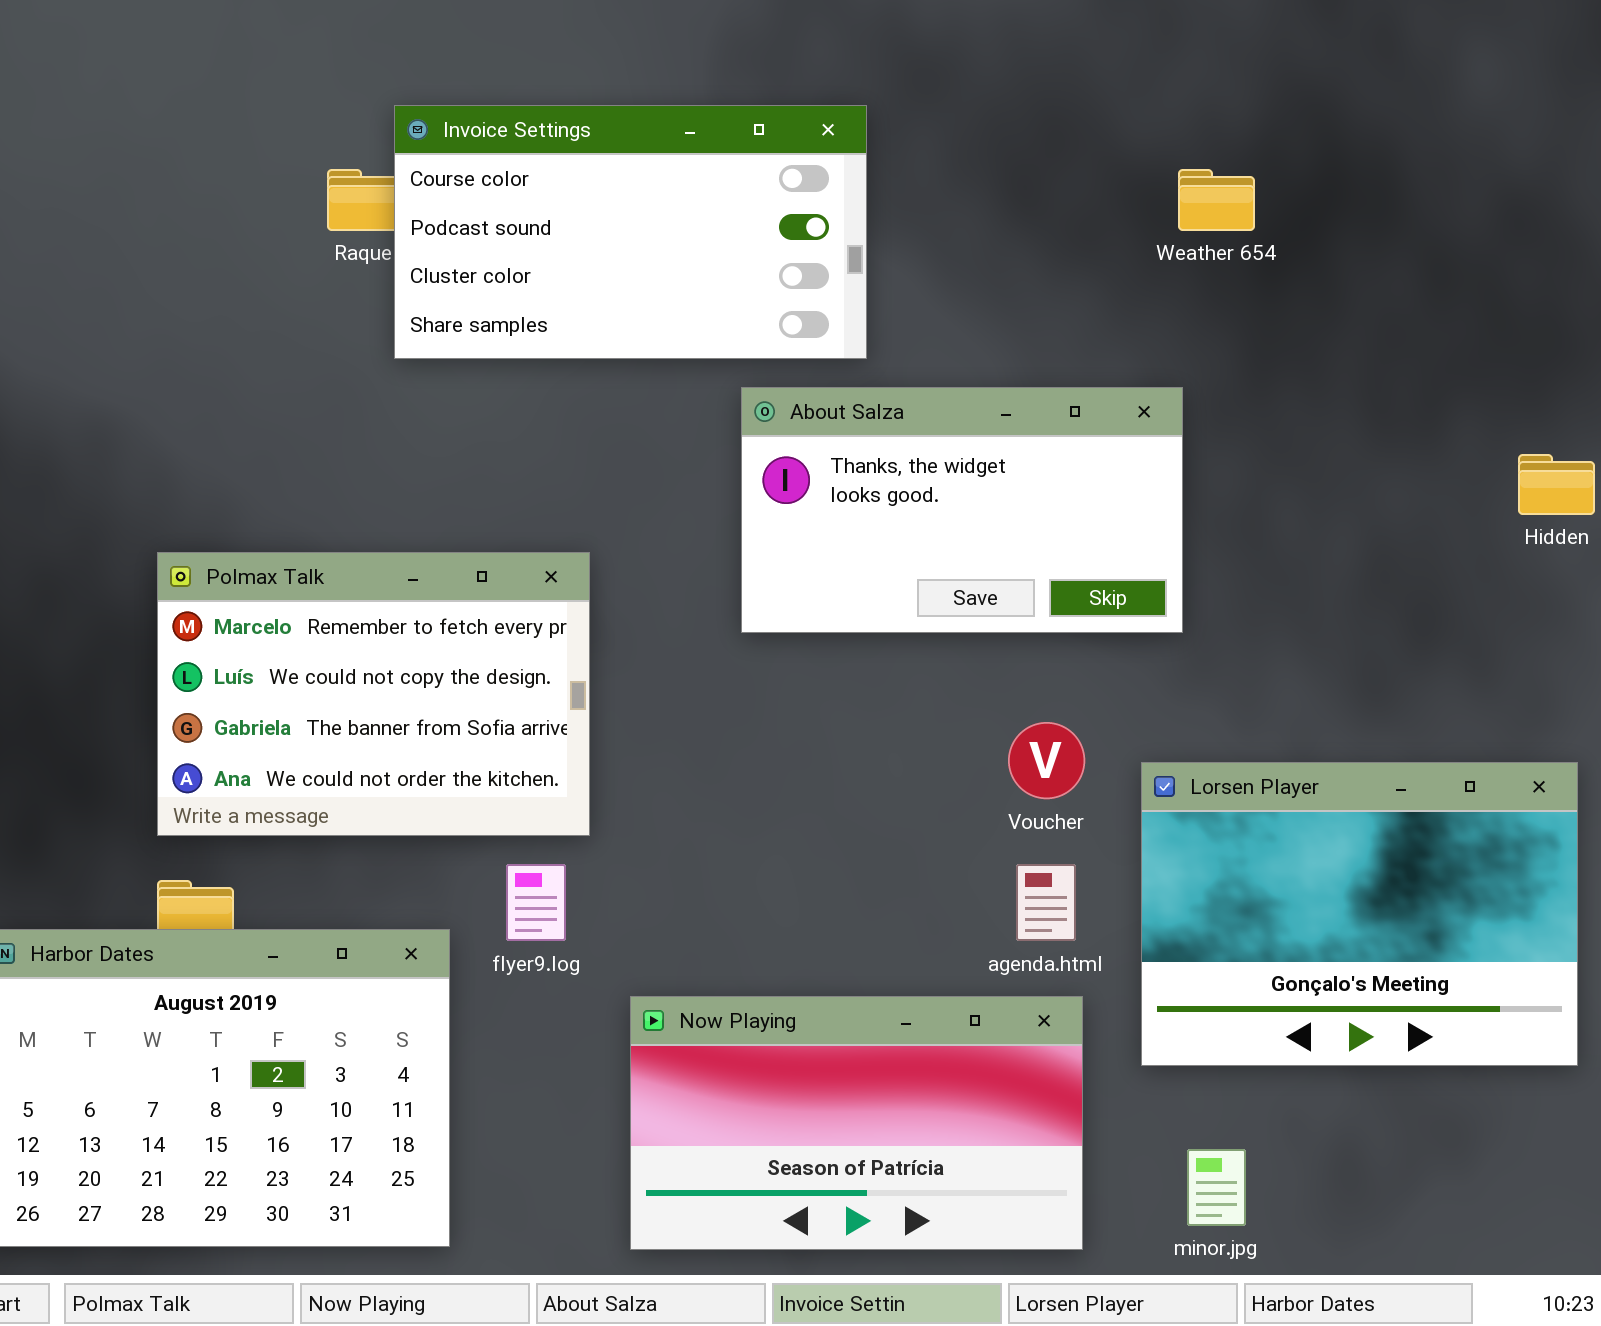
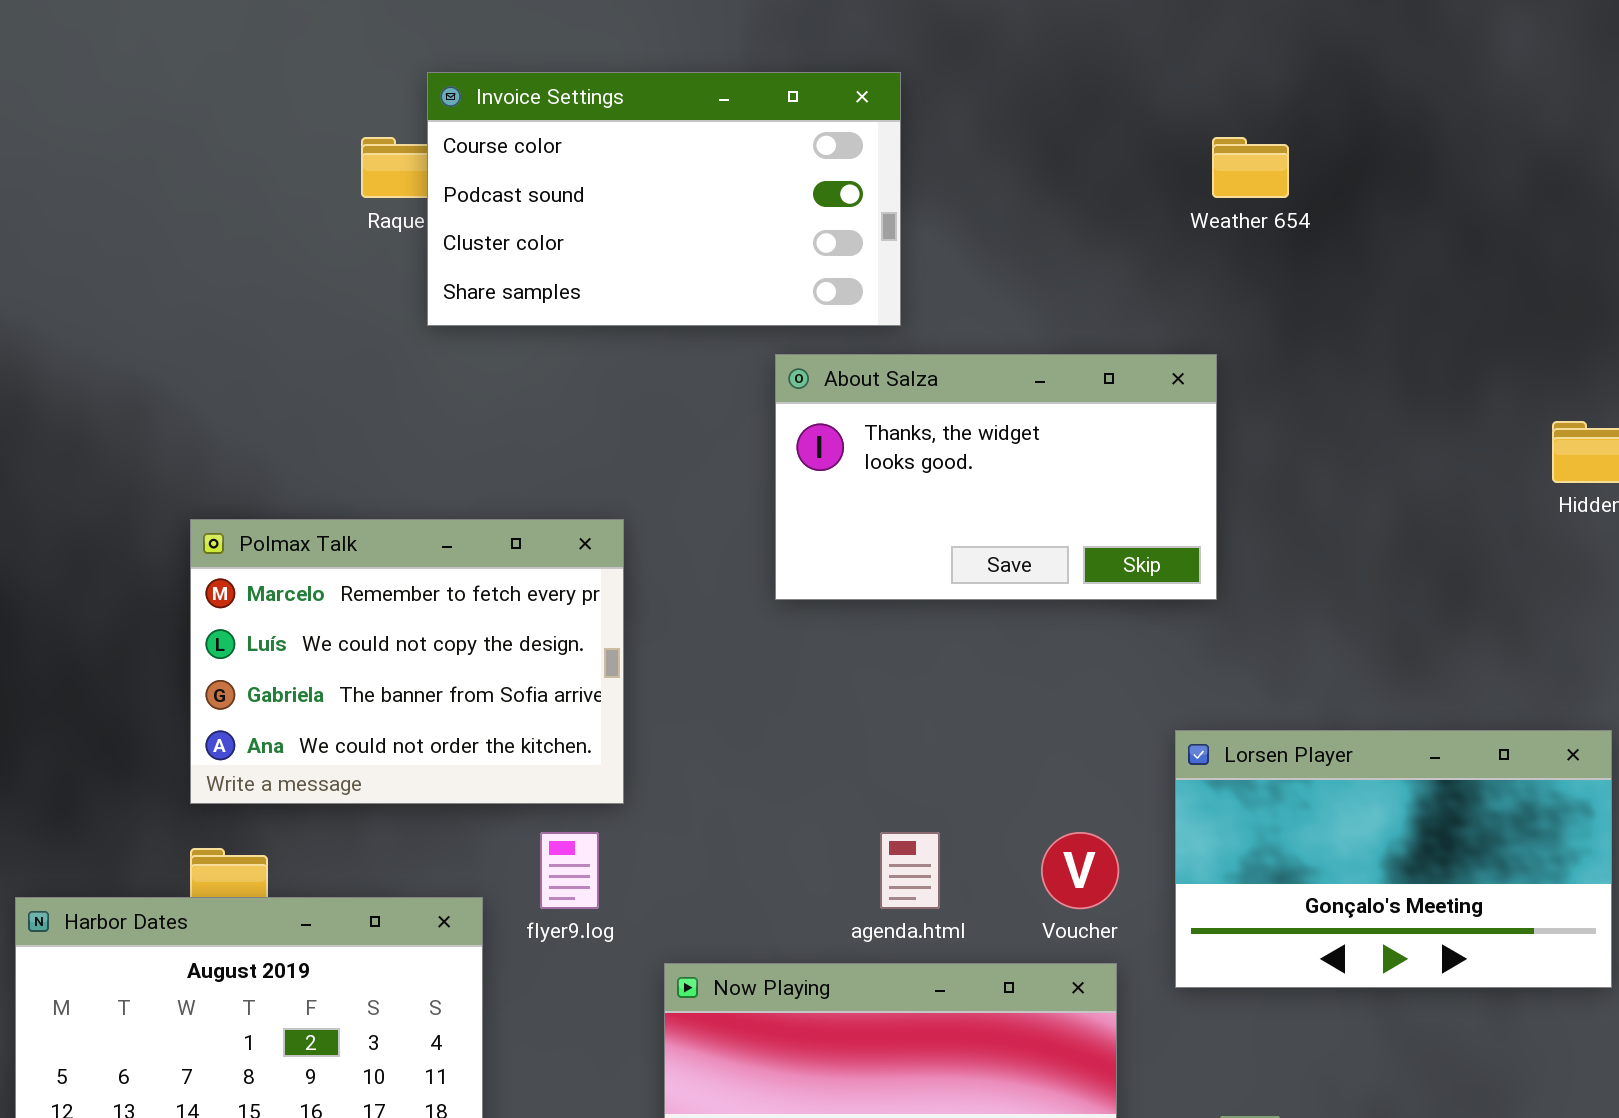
Voucher: [1008,722,1085,799] -> [1041,832,1119,909], moved
Lorsen Player: [1141,762,1578,1066] -> [1175,730,1612,988], resized
agenda.html: [1016,864,1076,941] -> [880,832,940,909], moved

